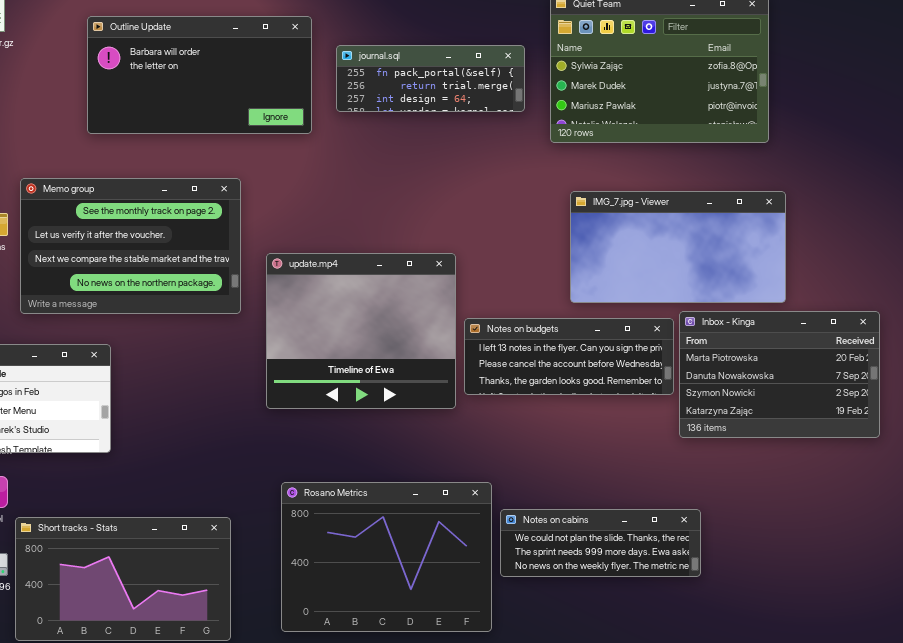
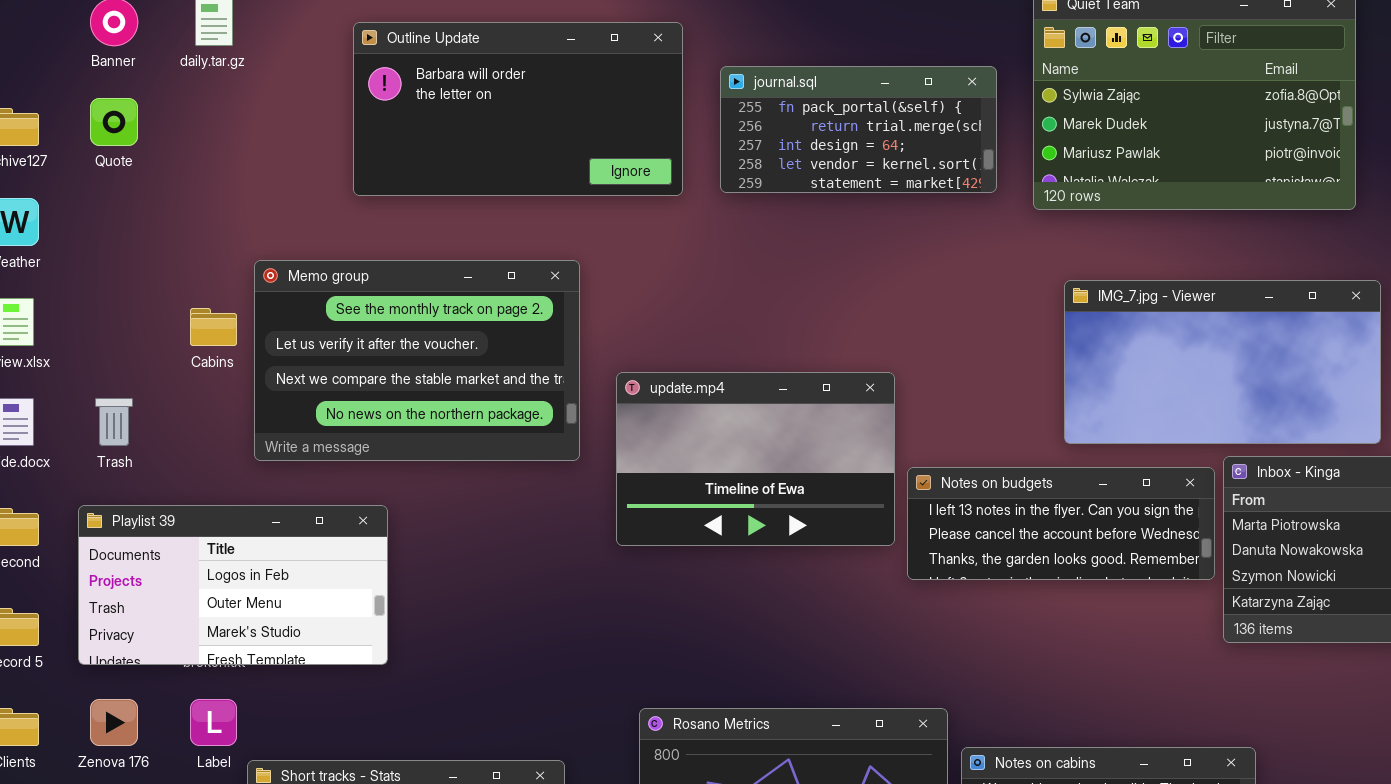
journal.sql: [336,45,525,112] -> [720,66,997,193], resized
update.mp4: [266,253,456,409] -> [616,372,895,546], resized

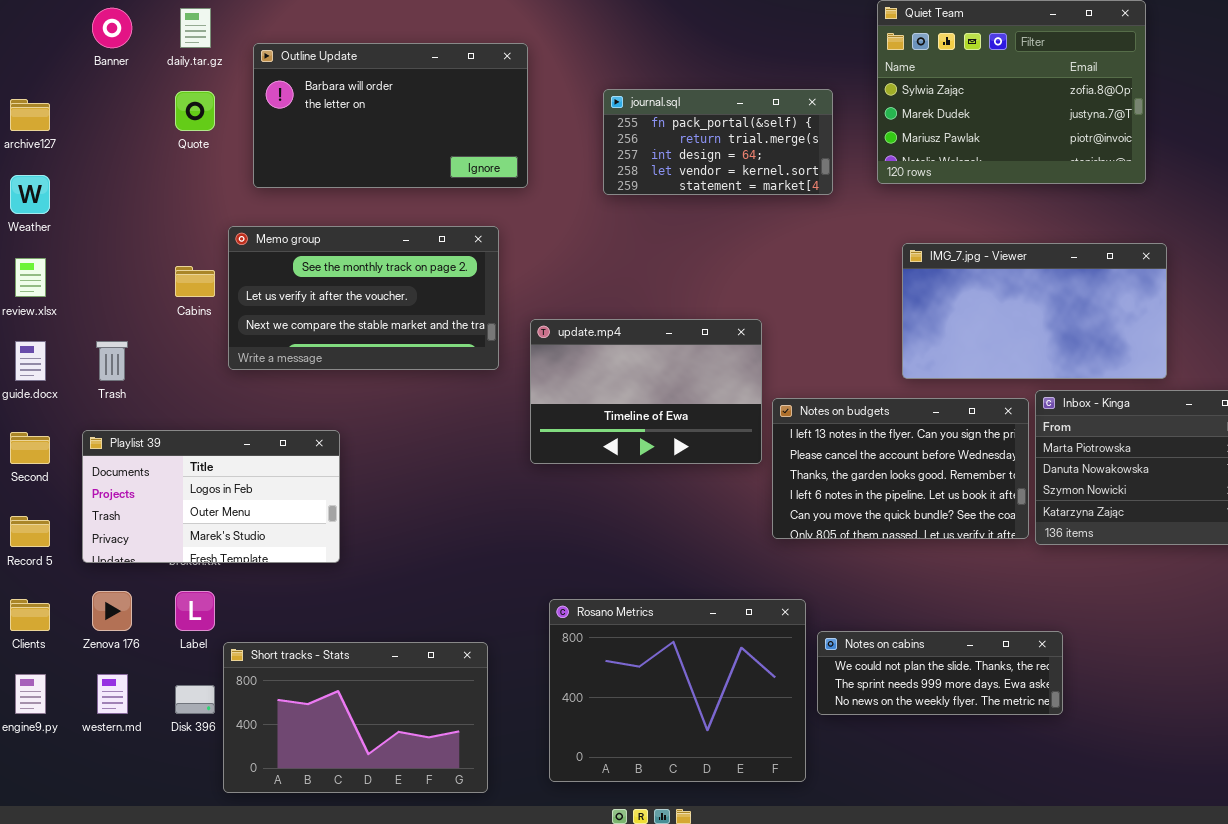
Outline Update: [353,22,683,196] -> [253,43,528,188], moved
journal.sql: [720,66,997,193] -> [603,89,833,195], moved
Quote: [90,98,138,146] -> [175,91,215,131], moved
Memo group: [254,260,580,461] -> [228,226,499,370], resized
Notes on budgets: [907,467,1215,580] -> [772,398,1029,539], resized

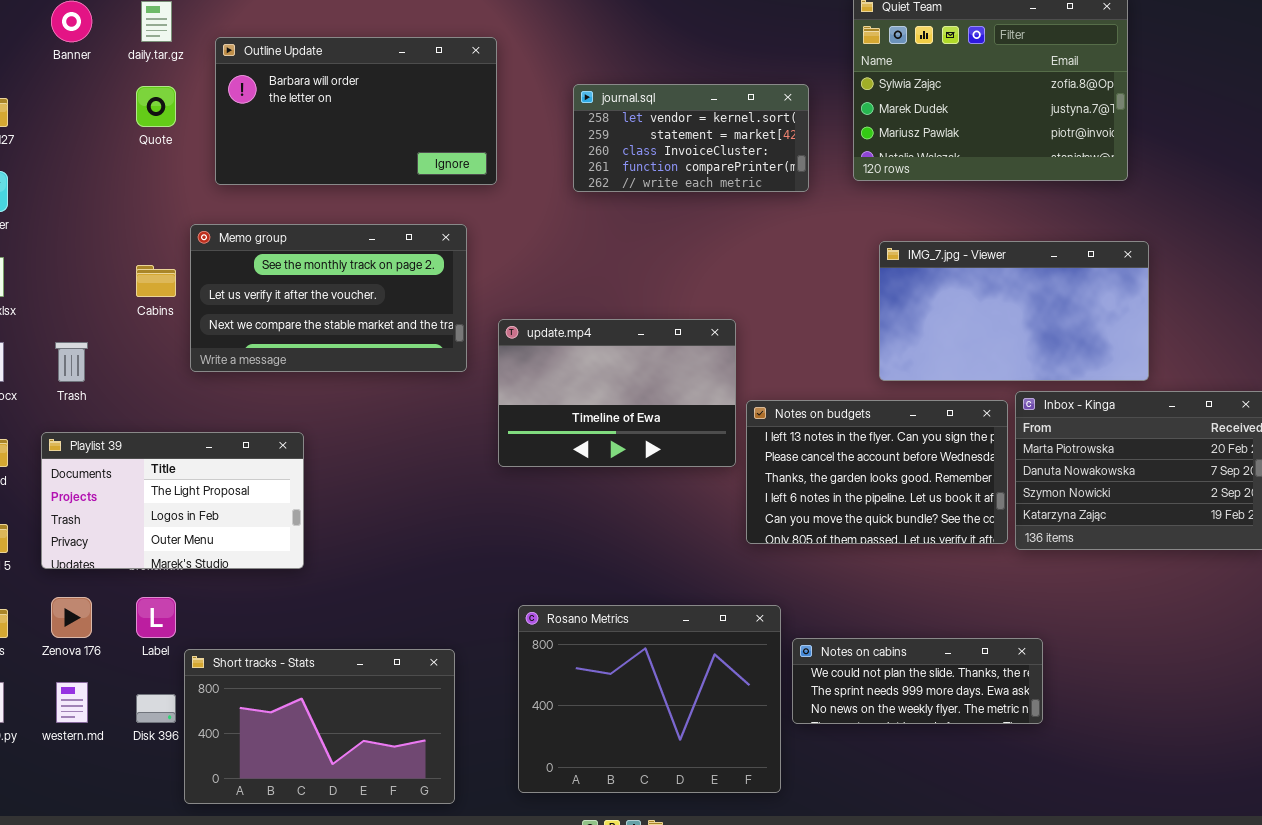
journal.sql: [603,89,833,195] -> [573,84,809,192], scrolled down 3 rows
Playlist 39: [82,430,340,563] -> [41,432,304,569], scrolled up 1 row

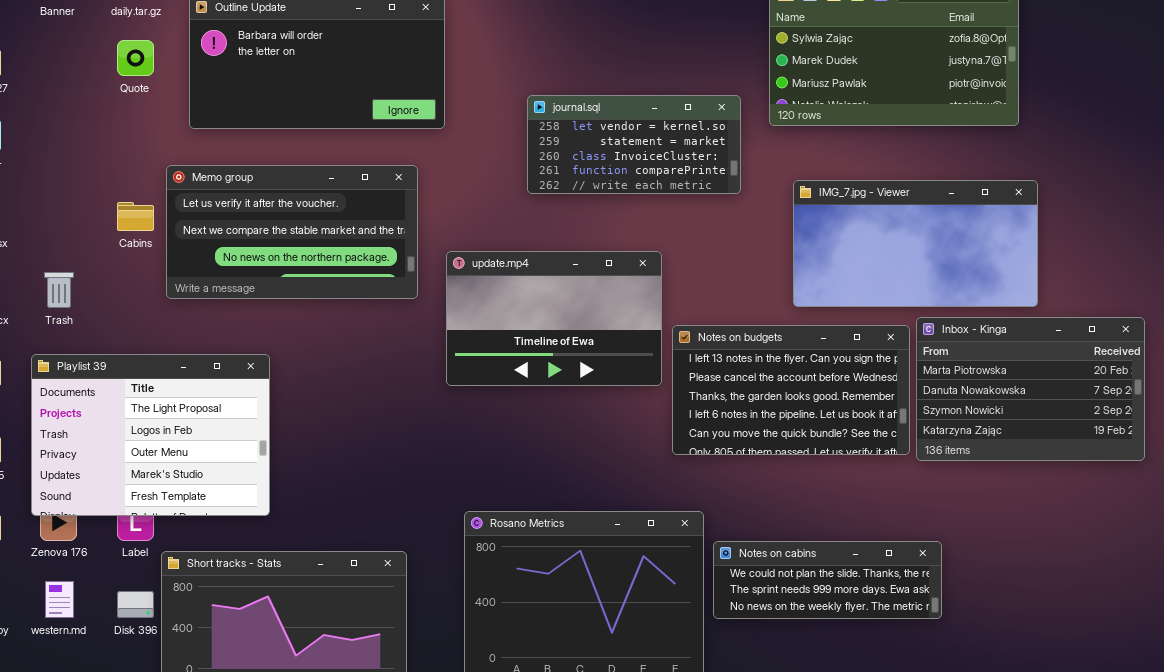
journal.sql: [573,84,809,192] -> [527,95,741,194], moved
Memo group: [190,224,467,372] -> [166,165,418,299], scrolled down 1 row
Playlist 39: [41,432,304,569] -> [31,354,270,516], resized

